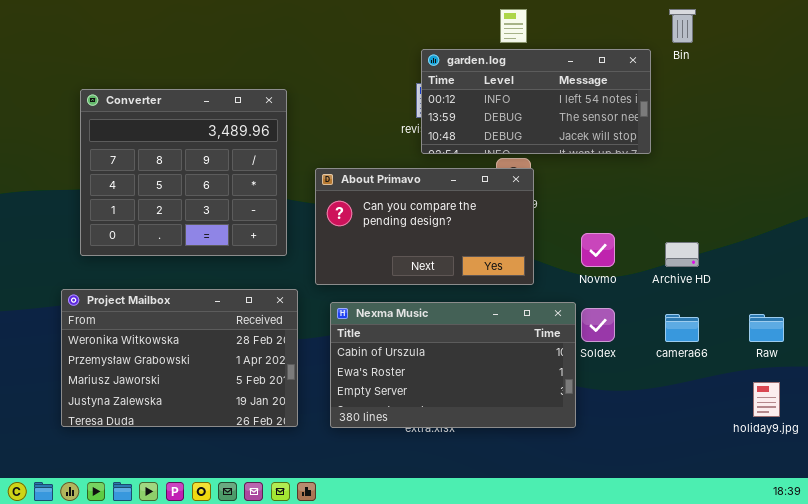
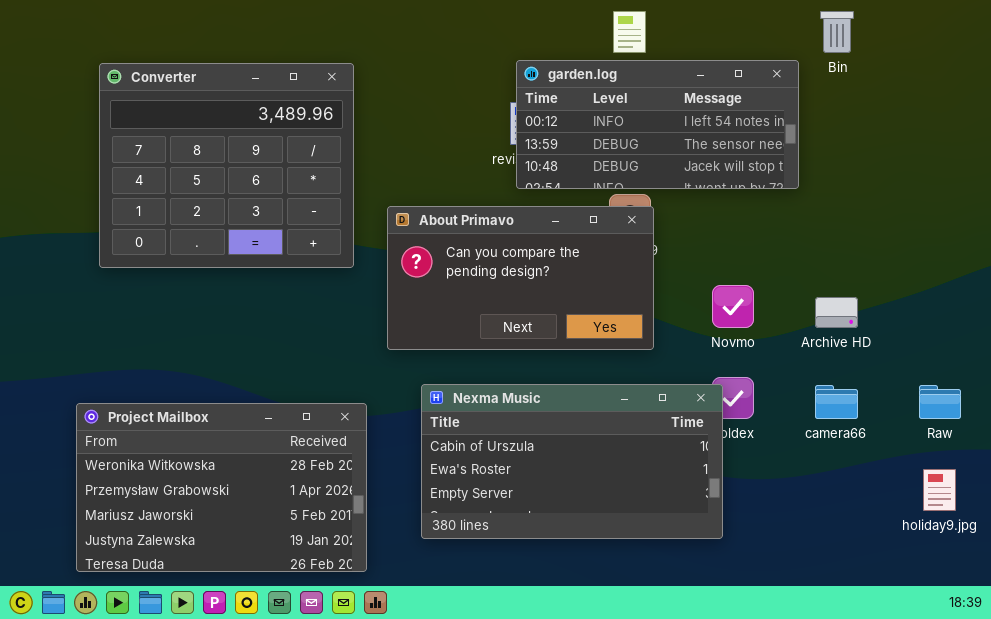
Converter: [80,89,287,256] -> [99,63,354,268], moved
Project Mailbox: [61,289,298,427] -> [76,403,367,572], moved
Nexma Music: [330,302,576,428] -> [421,384,723,539], moved

